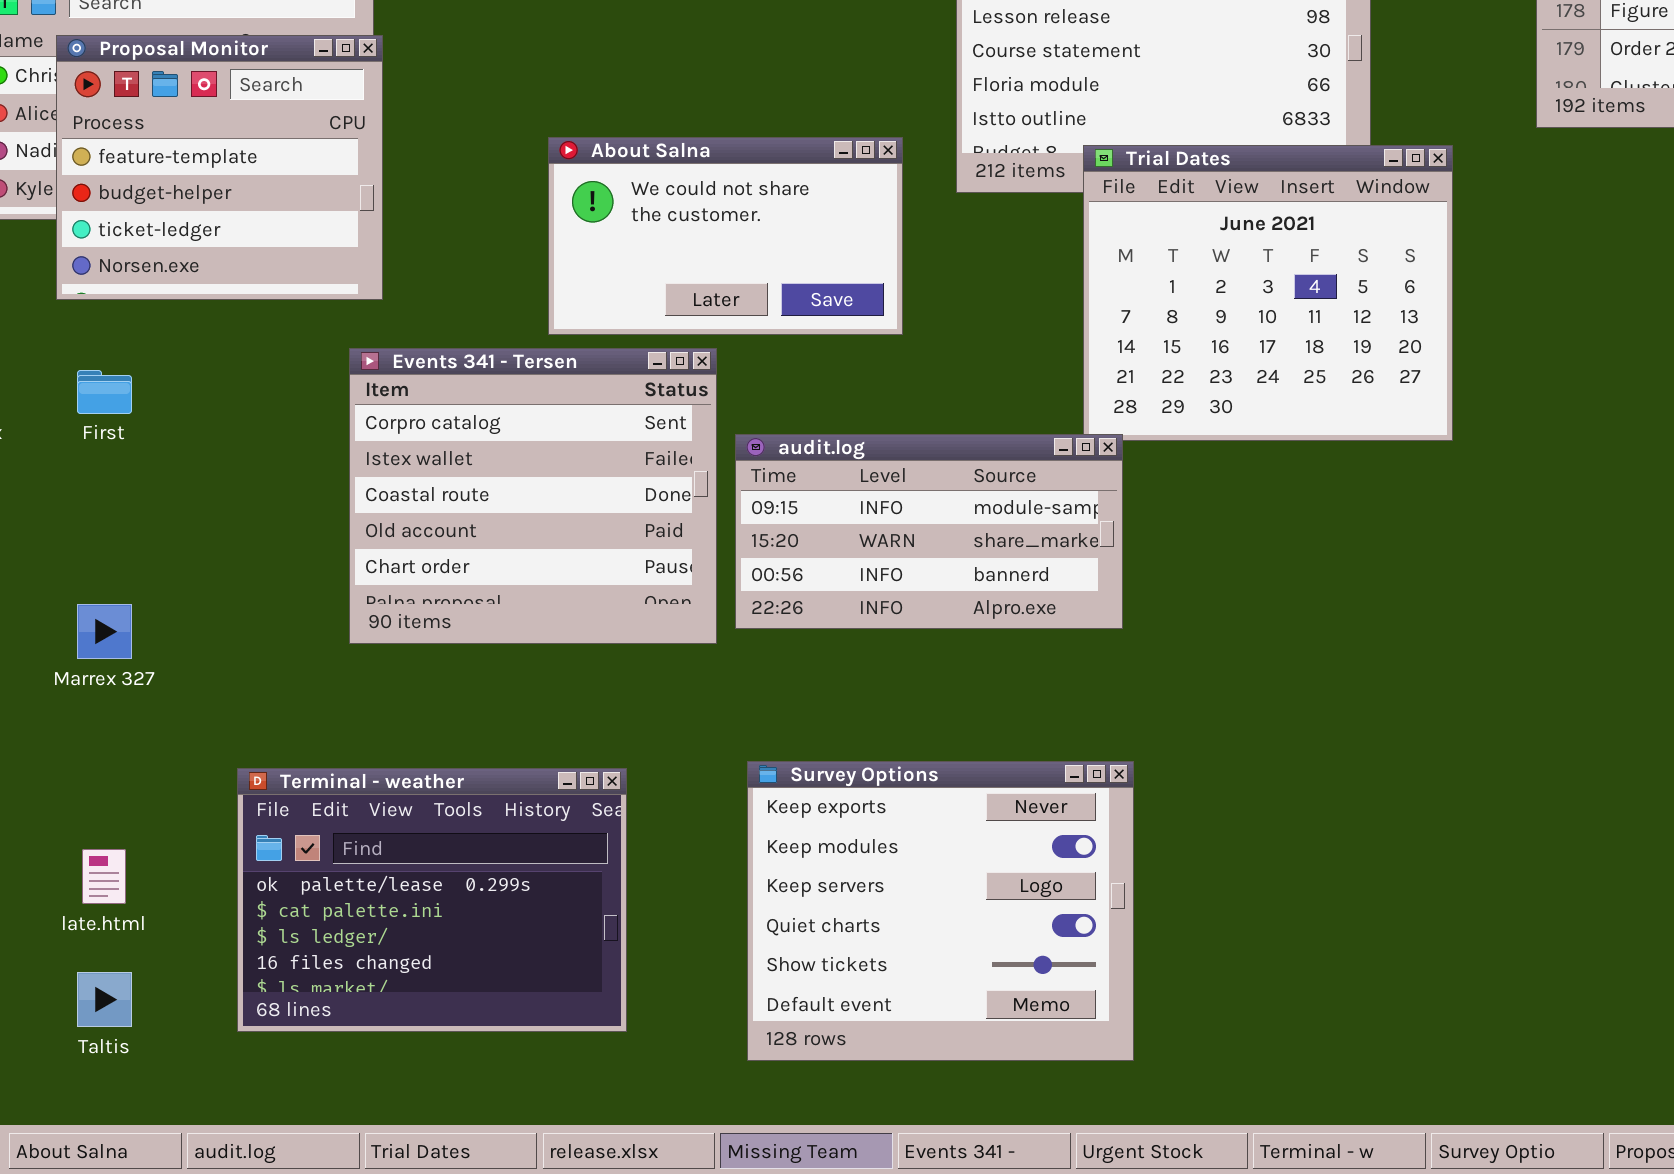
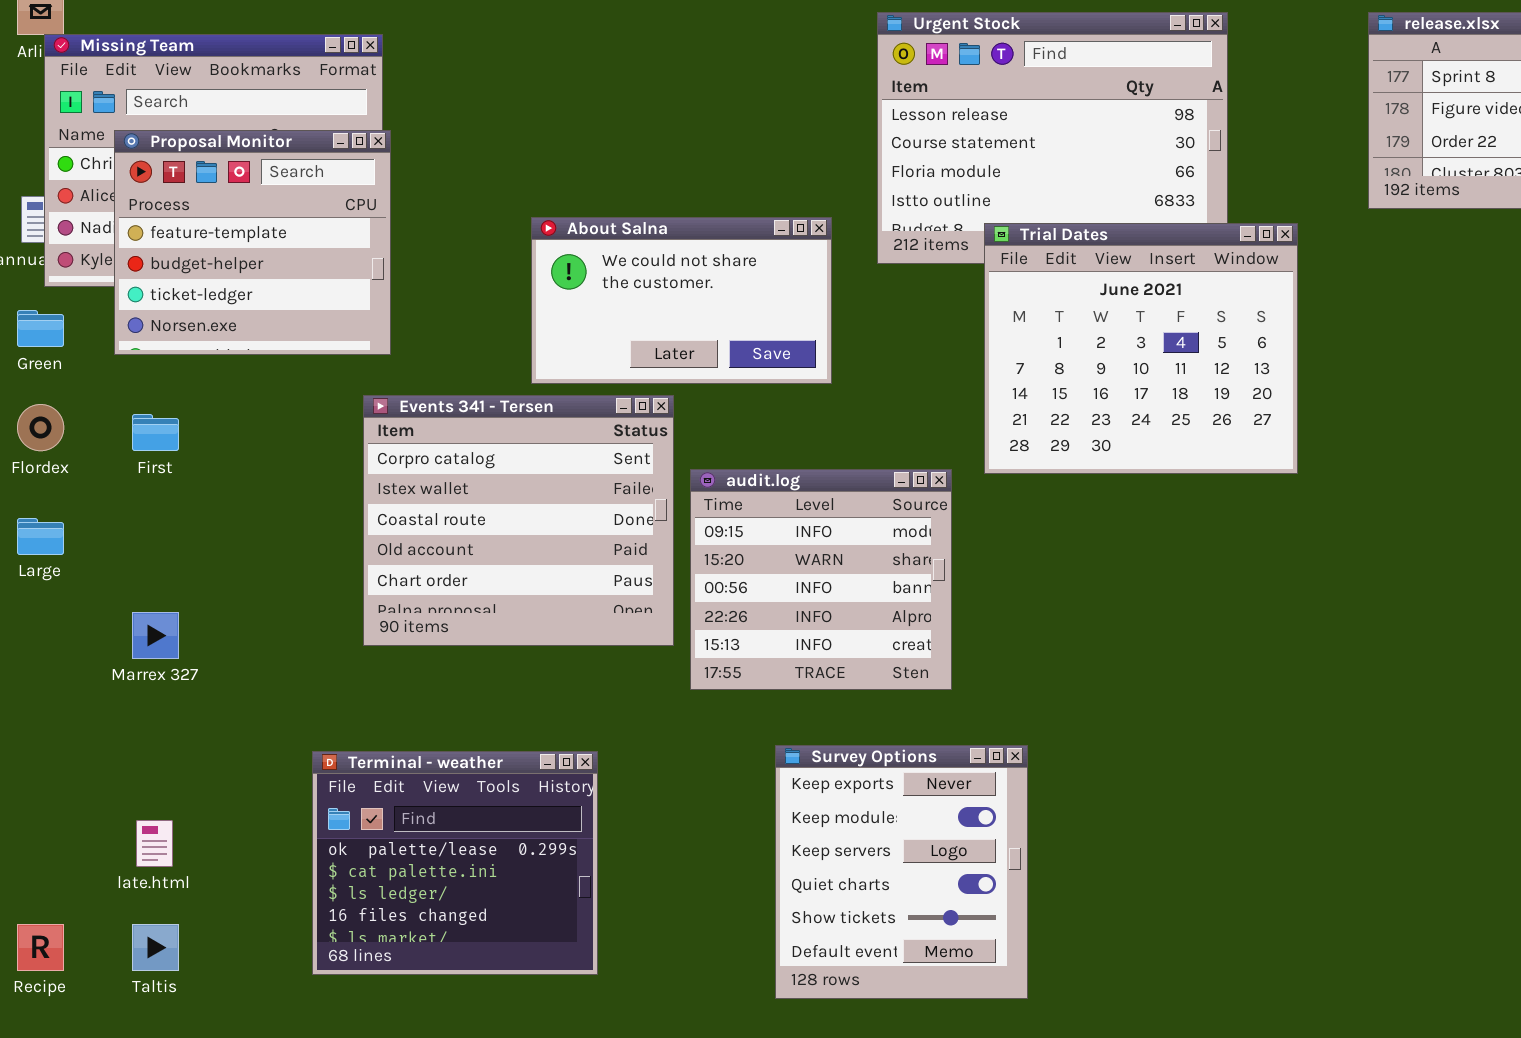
audit.log: [735,434,1123,629] -> [690,469,952,690], resized
Survey Options: [747,761,1134,1061] -> [775,745,1028,999], resized
Terminal - weather: [237,768,627,1032] -> [312,751,598,975], resized

